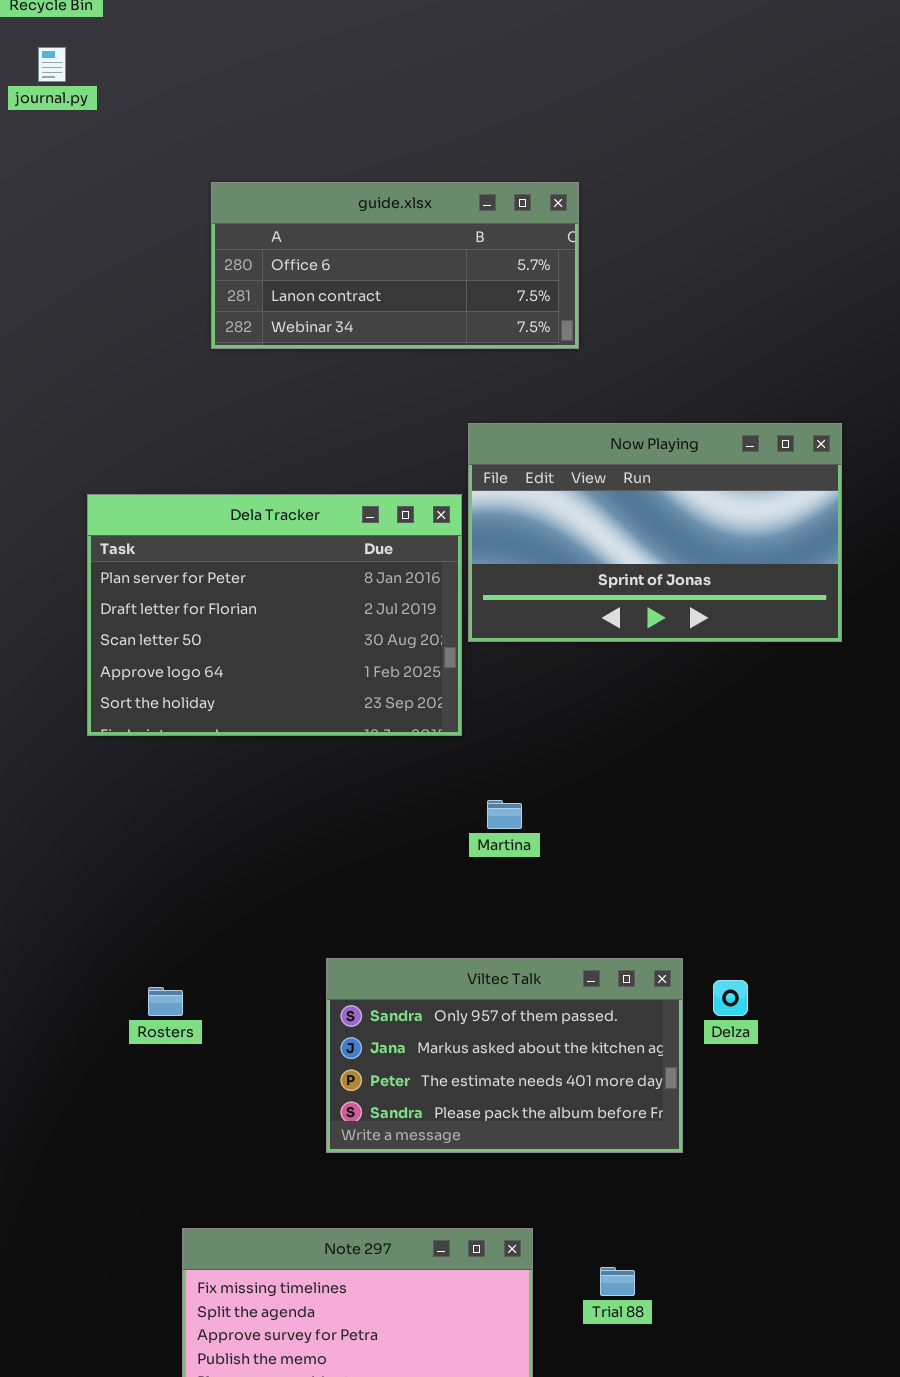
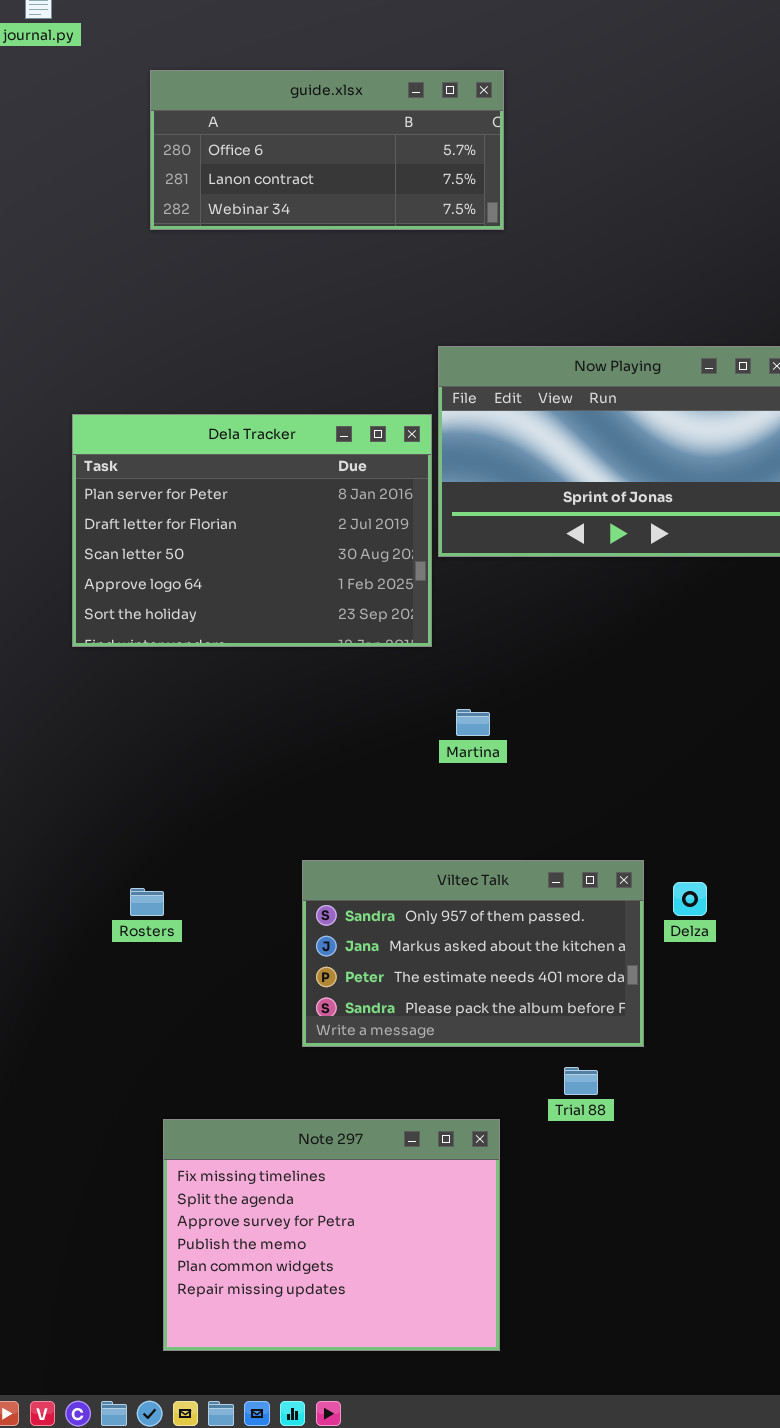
guide.xlsx: [211,182,579,349] -> [150,70,504,230], moved
Trial 88: [600,1267,635,1296] -> [564,1067,598,1095], moved

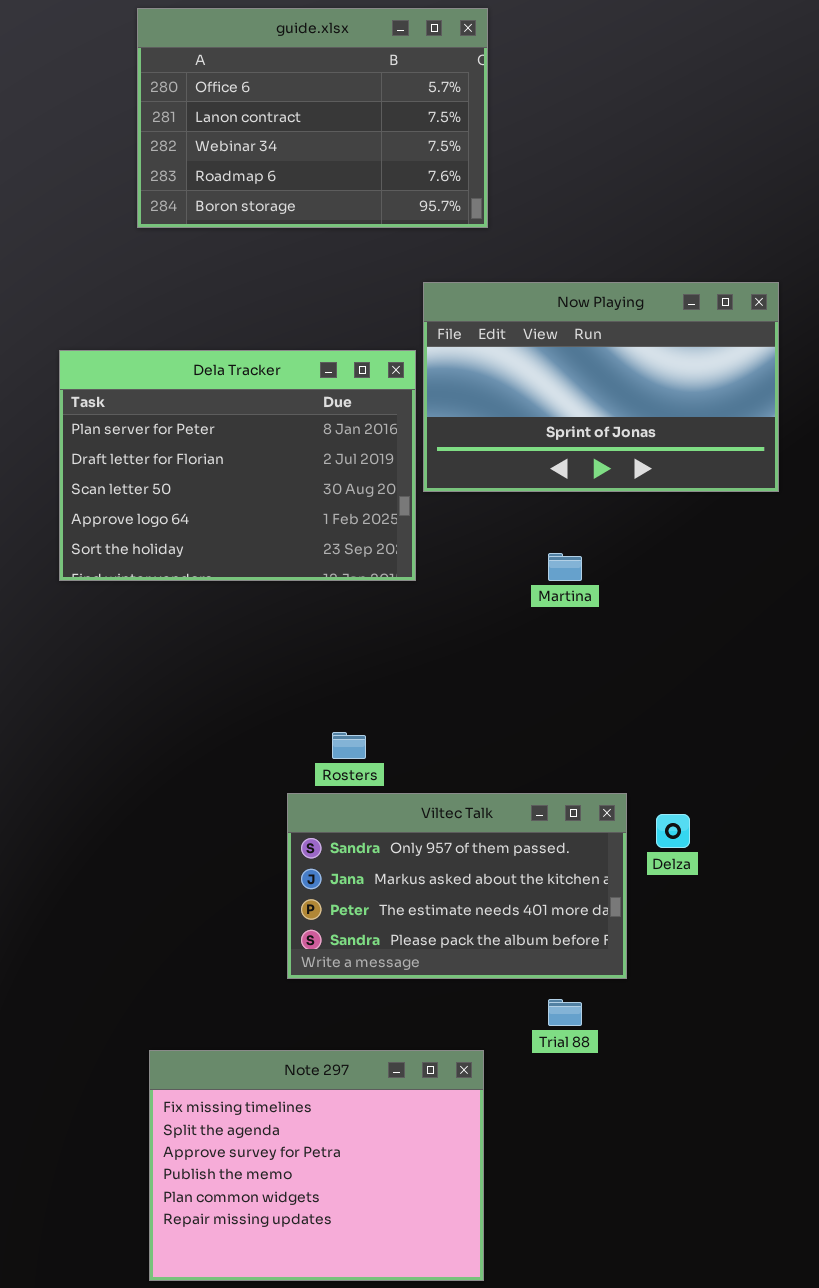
guide.xlsx: [150,70,504,230] -> [137,8,488,228], resized
Martina: [456,709,490,736] -> [548,553,582,581], moved
Rosters: [130,888,164,916] -> [332,732,366,759], moved

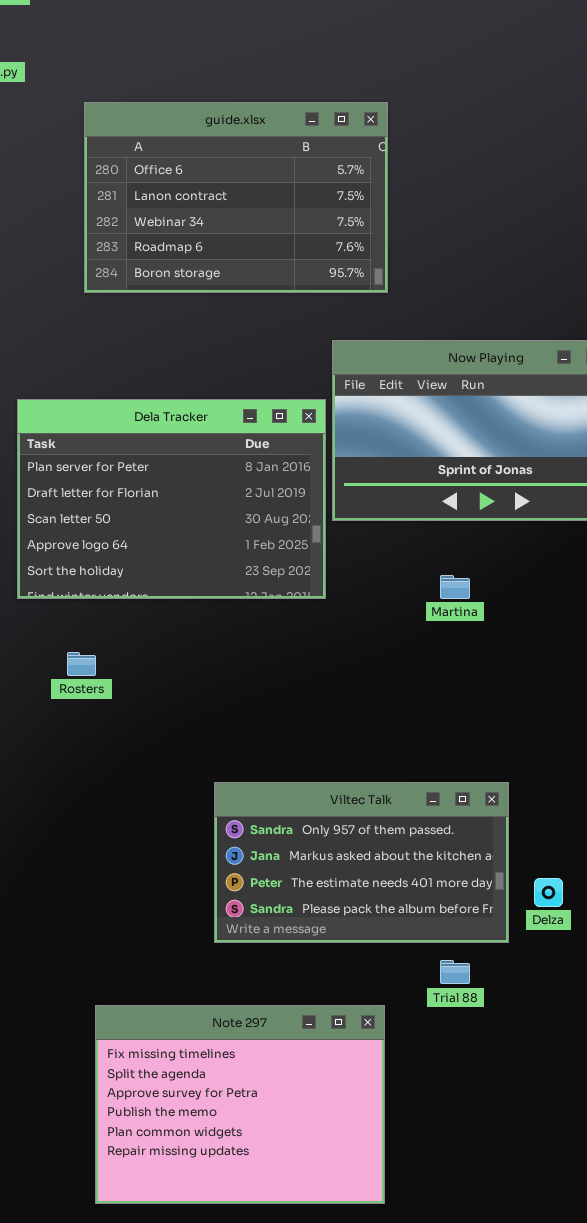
Rosters: [332,732,366,759] -> [67,652,96,676], moved
Delza: [656,814,690,848] -> [534,878,563,907], moved

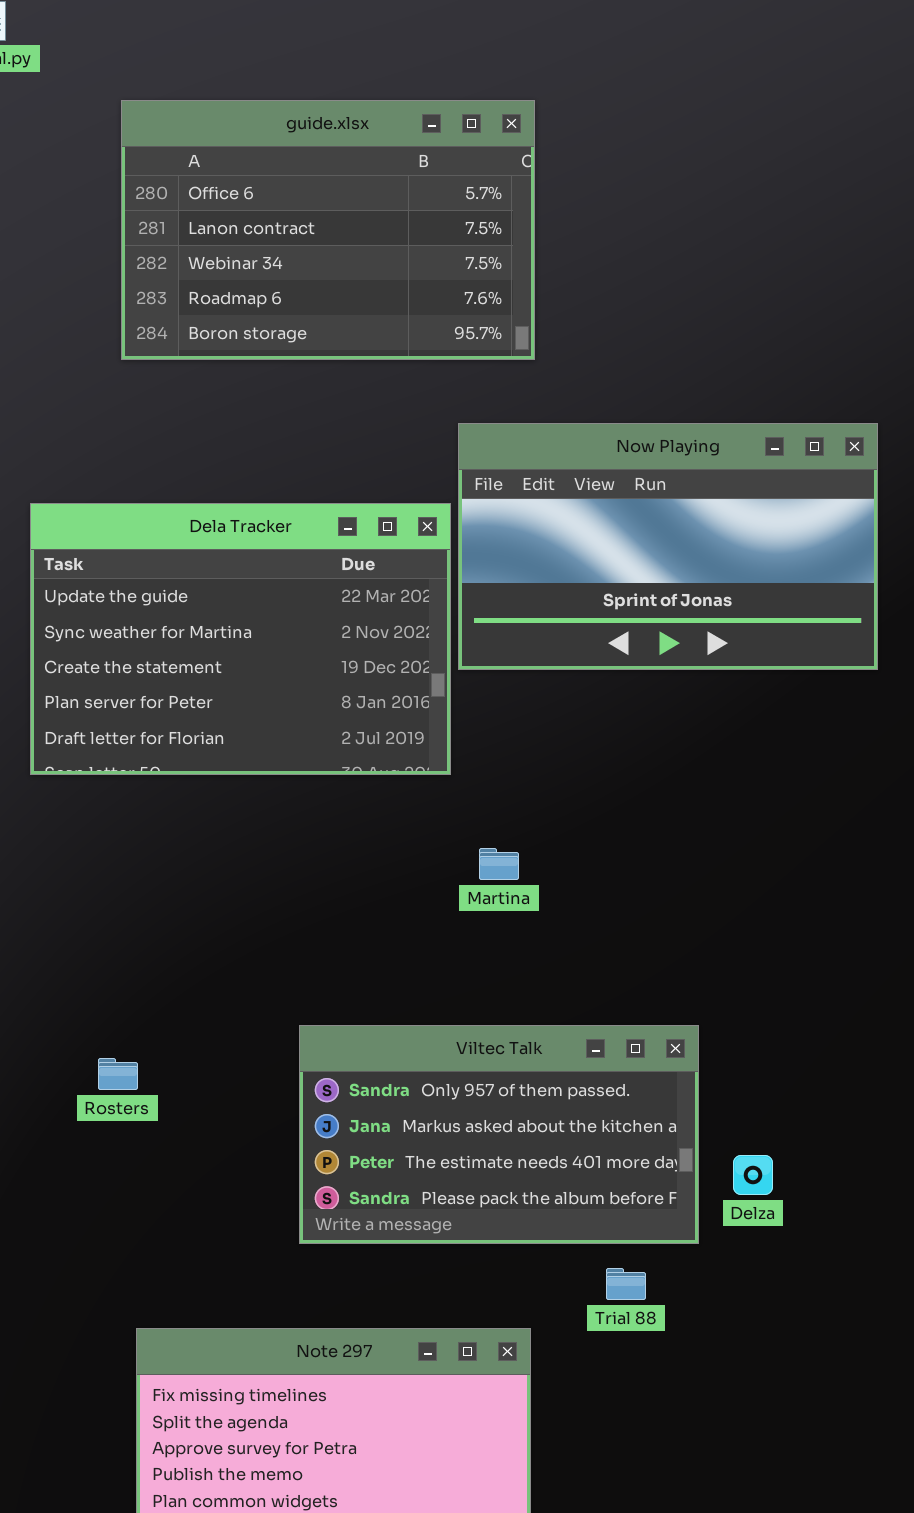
Dela Tracker: [17,399,326,599] -> [30,503,451,775], scrolled up 3 rows
Martina: [440,575,470,599] -> [479,848,519,880], moved
Rosters: [67,652,96,676] -> [98,1058,138,1090], moved

